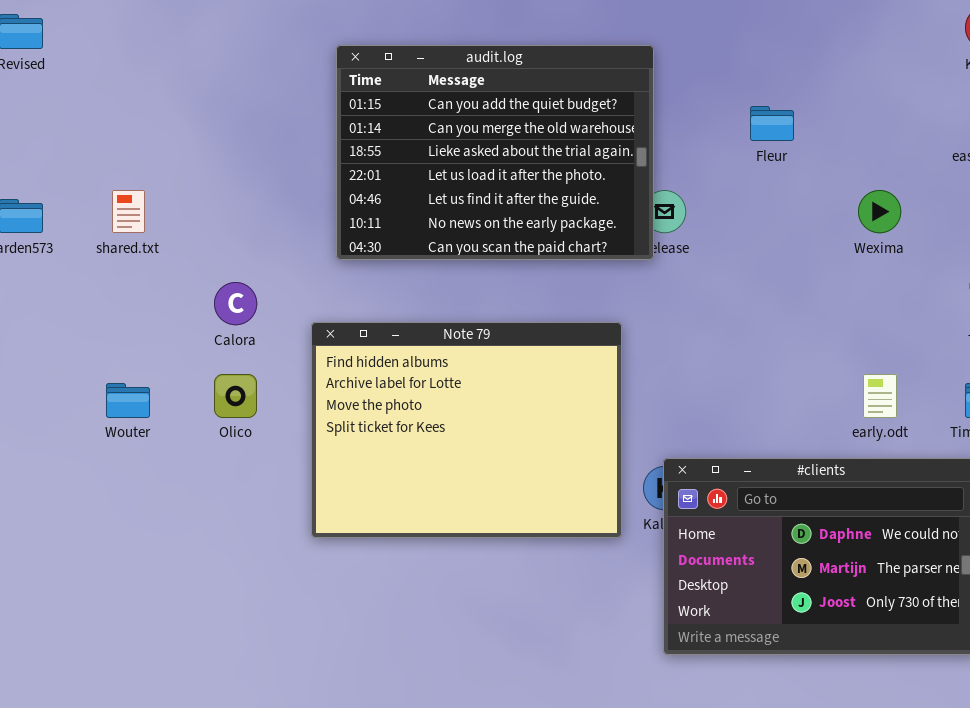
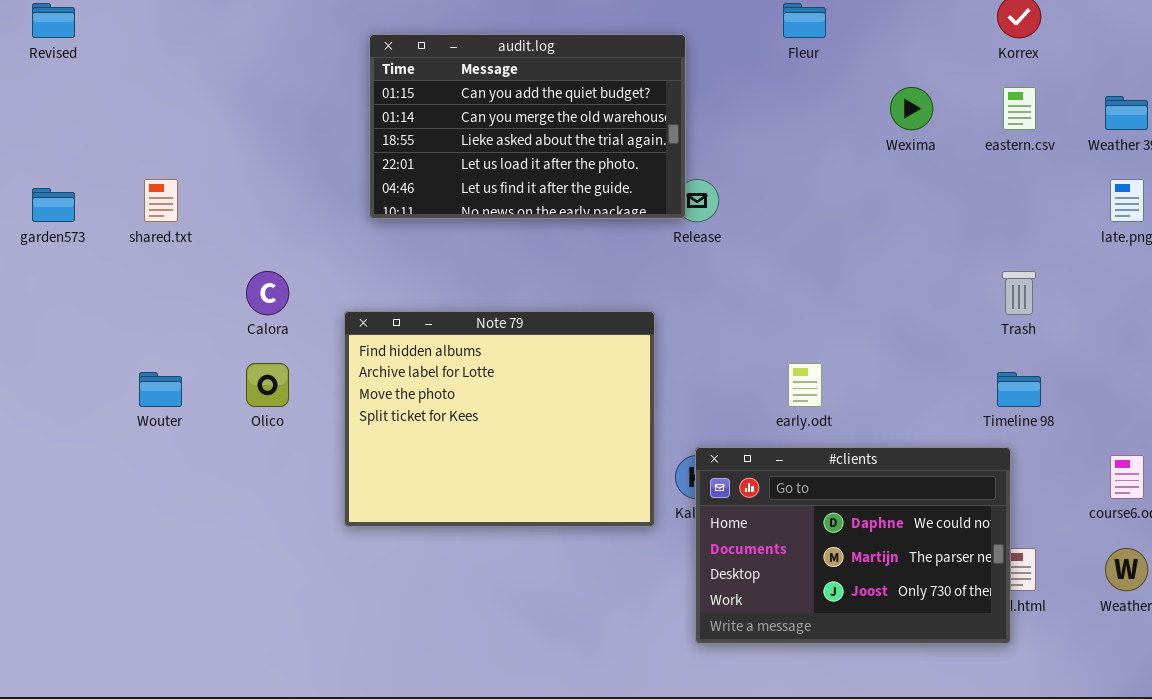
audit.log: [336,45,654,260] -> [369,34,686,219], resized
Fleur: [750,106,794,141] -> [783,3,826,38], moved
Wexima: [858,190,901,233] -> [890,87,933,130], moved
early.odt: [863,374,897,418] -> [788,363,822,407], moved

